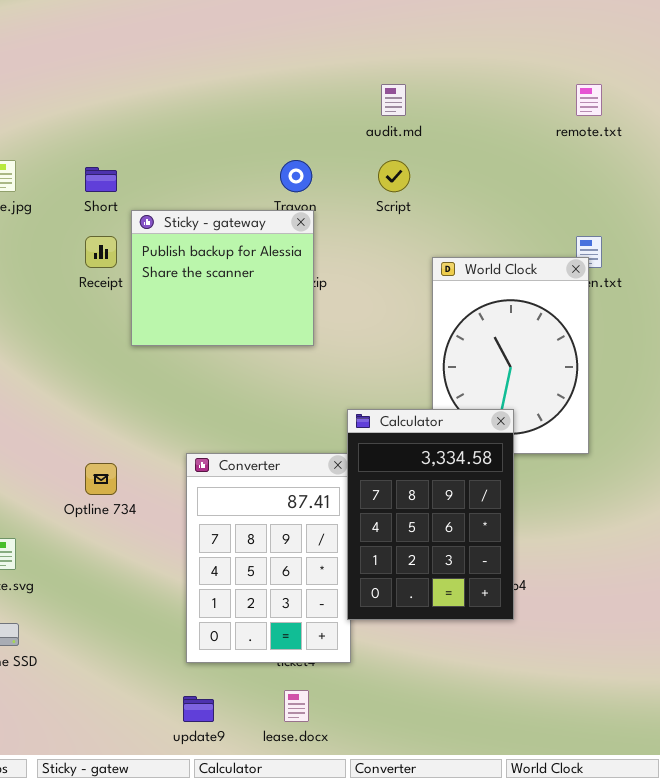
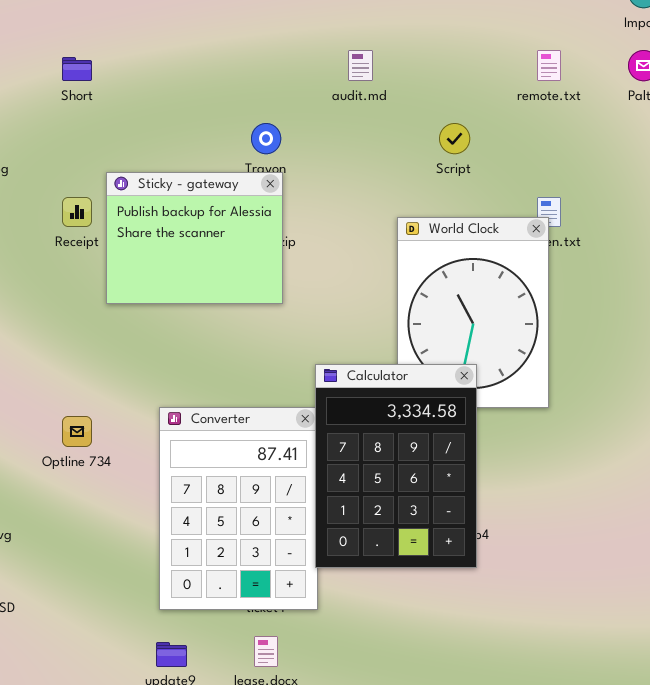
Script: [378,160,410,192] -> [439,123,470,154], moved
Short: [85,167,117,192] -> [62,57,92,81], moved

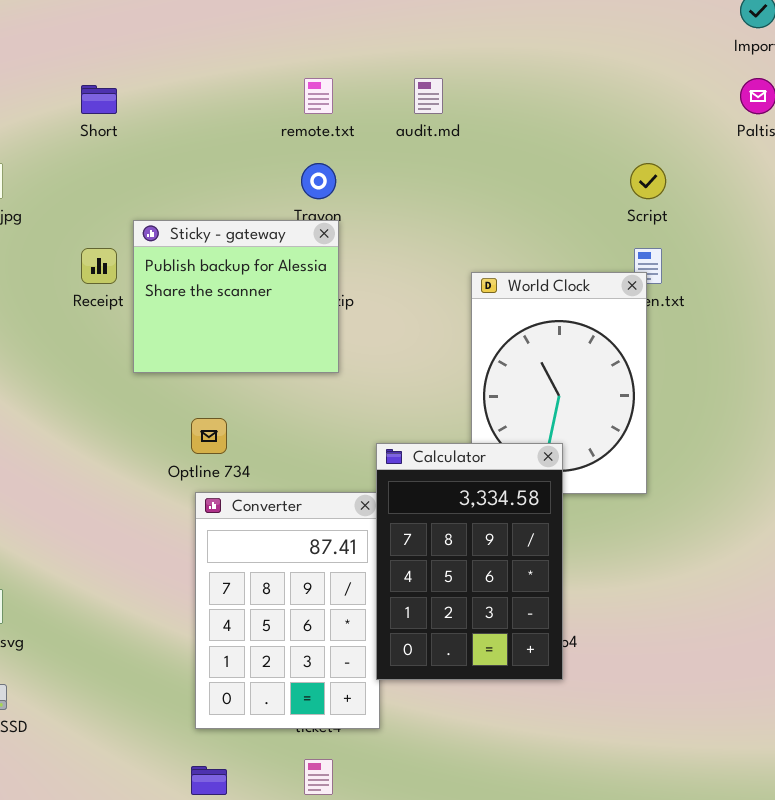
remote.txt: [537,50,561,81] -> [304,78,333,114], moved
Script: [439,123,470,154] -> [630,163,666,199], moved
Optline 734: [62,416,92,447] -> [191,418,227,454], moved

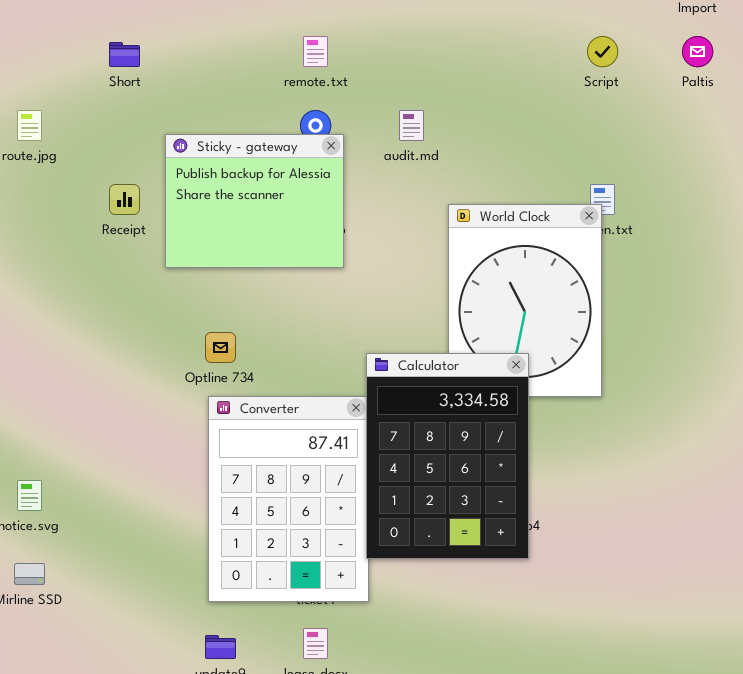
audit.md: [414,78,443,114] -> [399,110,424,141], moved
Script: [630,163,666,199] -> [587,36,618,67], moved
Sticky - gateway: [133,220,339,373] -> [165,134,344,268], moved

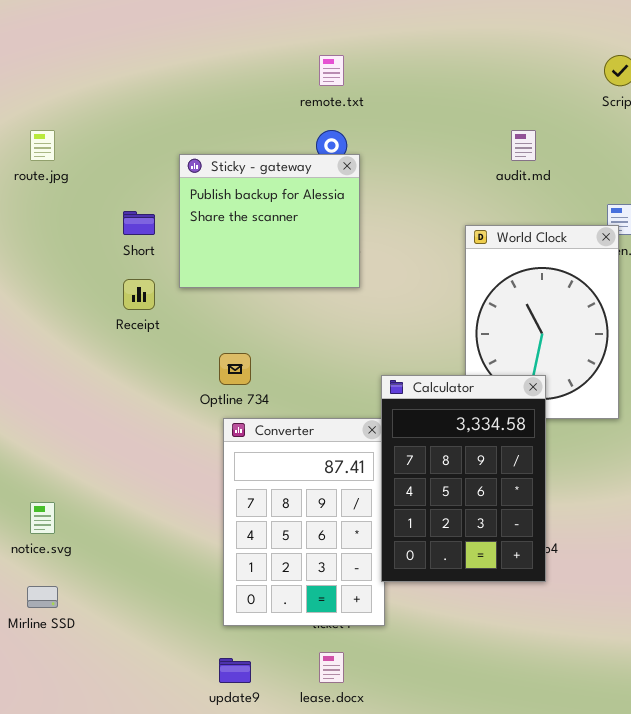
Short: [109,42,140,67] -> [123,211,155,235], moved
audit.md: [399,110,424,141] -> [511,130,536,161], moved
Receipt: [109,184,140,215] -> [123,279,155,310], moved

